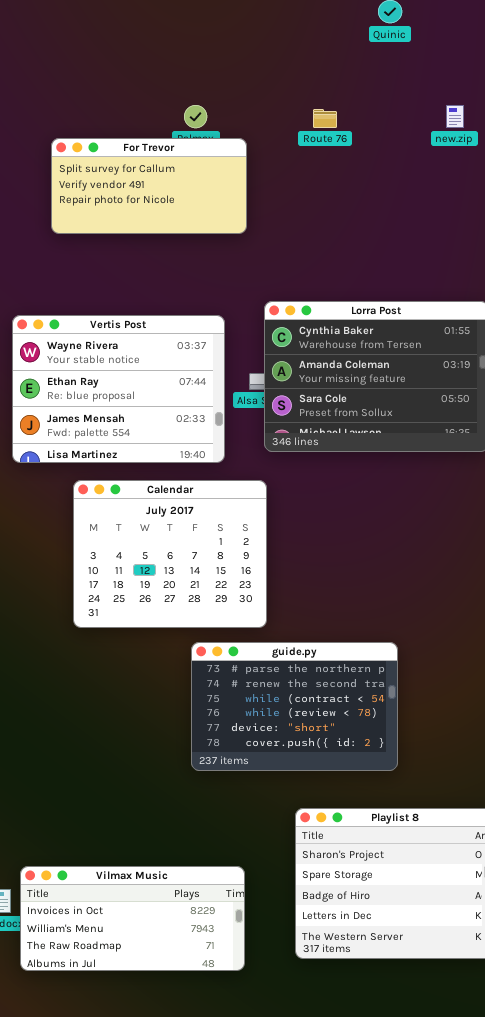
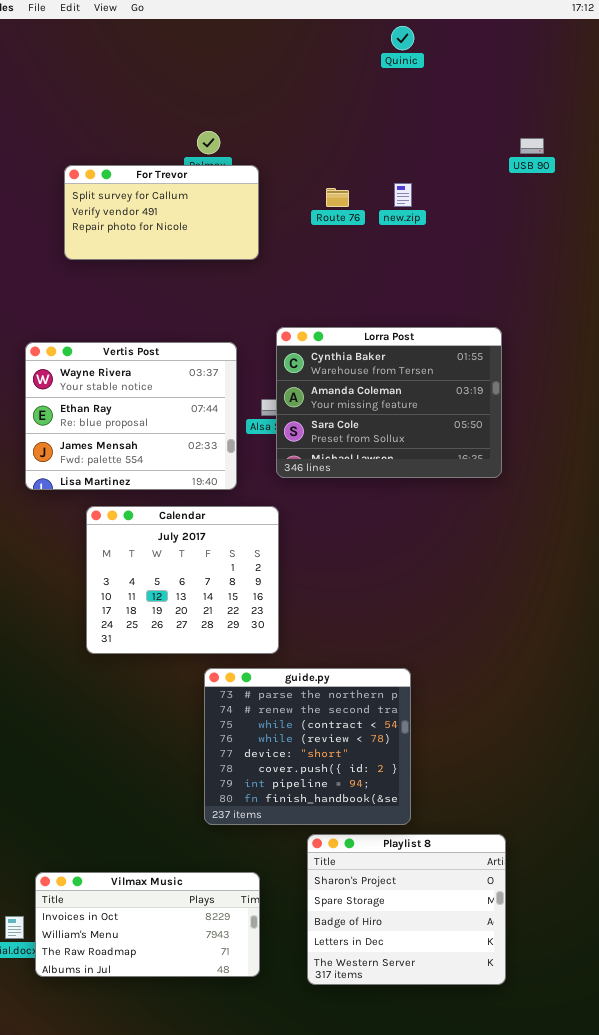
new.zip: [446,105,464,128] -> [394,183,412,207], moved
Route 76: [313,109,337,128] -> [326,188,349,207], moved
guide.py: [191,642,398,771] -> [204,668,411,825], resized
Vilmax Music: [20,866,245,971] -> [35,872,260,977], moved

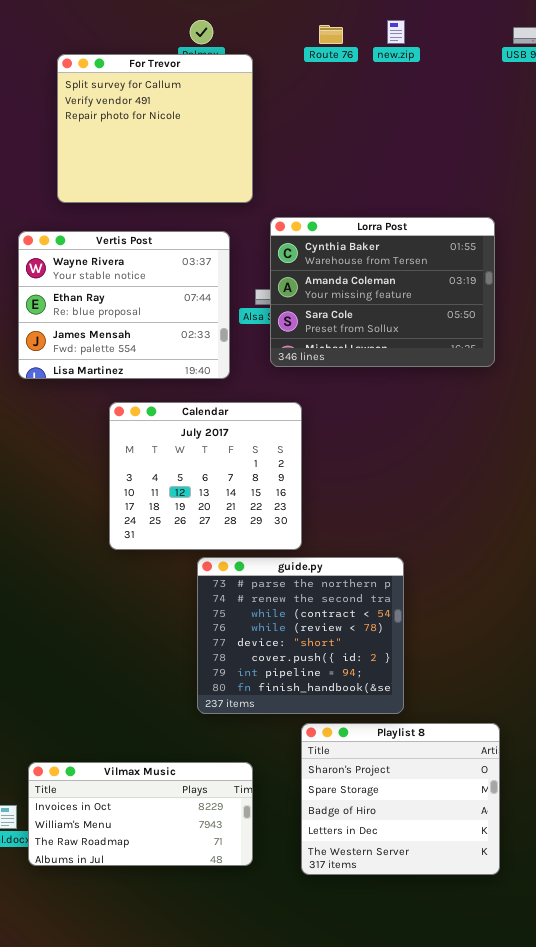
For Trevor: [64,165,259,260] -> [57,54,253,203], resized
new.zip: [394,183,412,207] -> [387,20,405,44], moved
Route 76: [326,188,349,207] -> [319,25,343,44], moved
Calendar: [86,506,279,654] -> [109,402,302,550], moved

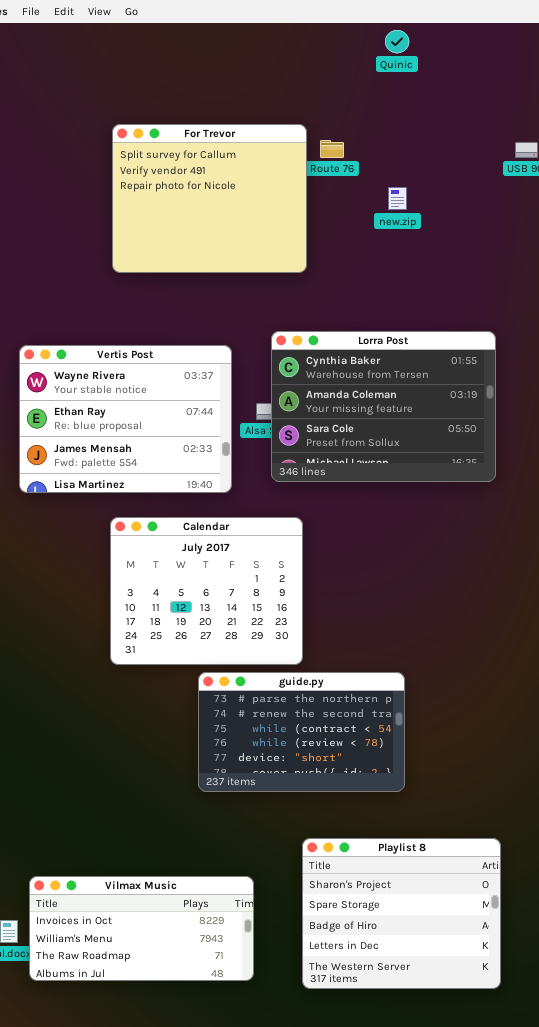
new.zip: [387,20,405,44] -> [388,187,407,210], moved
For Trevor: [57,54,253,203] -> [112,124,307,273], moved
guide.py: [197,557,404,714] -> [198,672,405,792], resized

